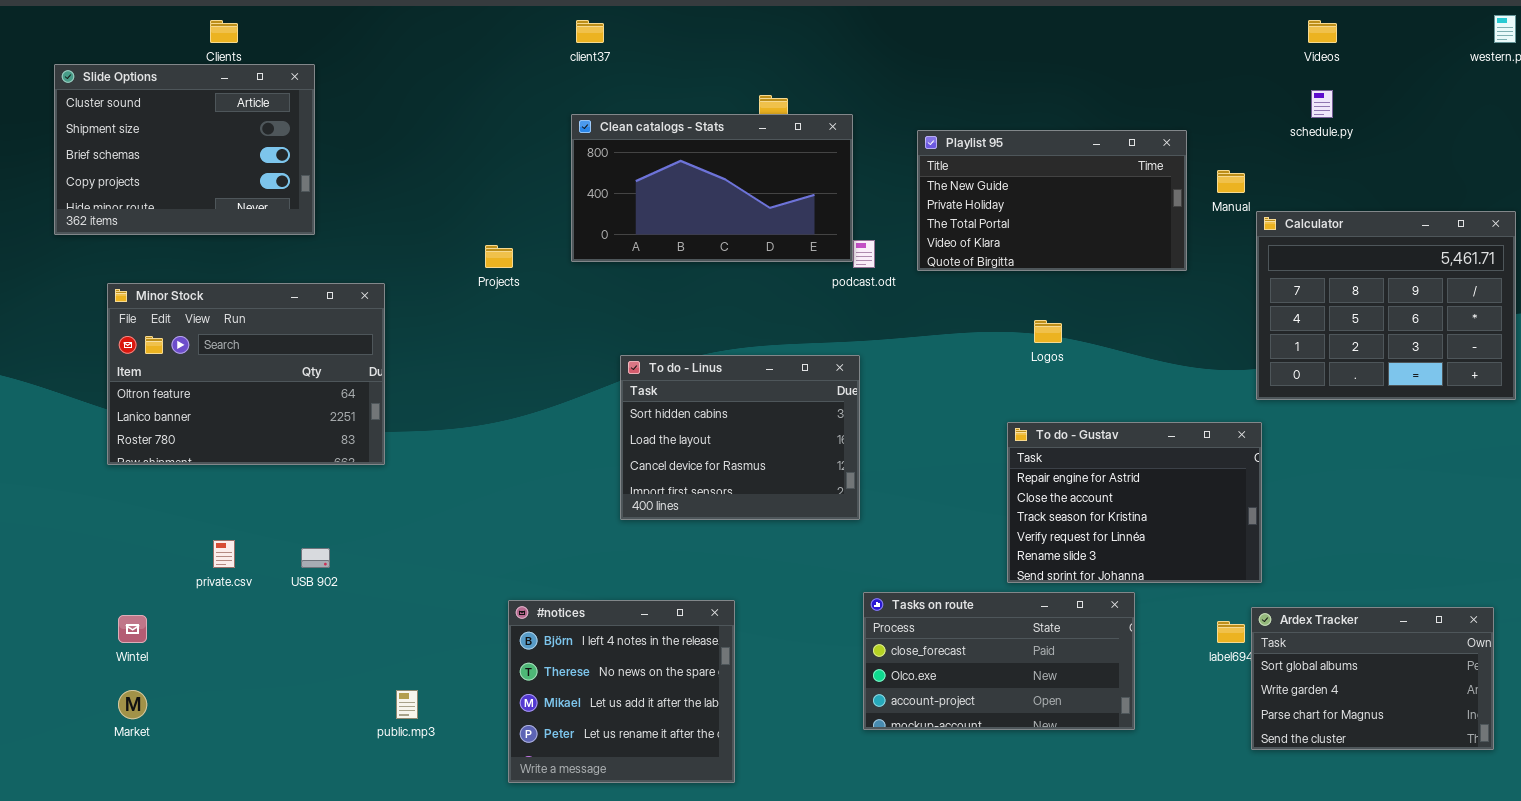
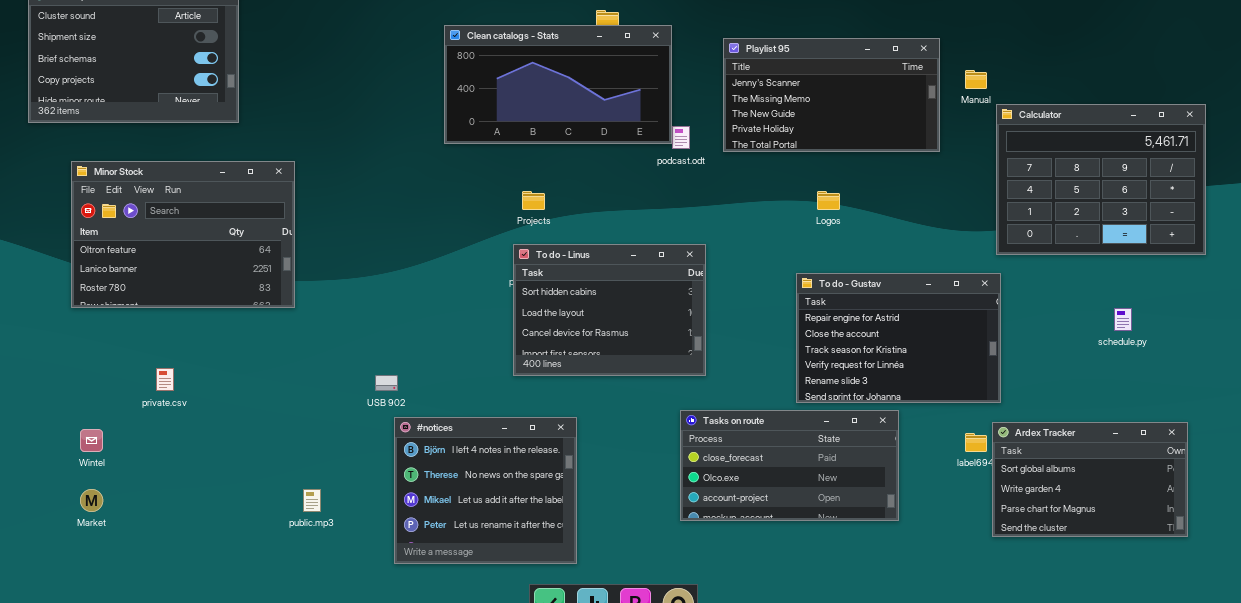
schedule.py: [1311,90,1333,118] -> [1114,308,1132,331], moved
Playlist 95: [917,130,1187,271] -> [723,38,940,152], scrolled up 2 rows
Projects: [485,245,513,268] -> [522,191,545,210], moved
To do - Linus: [620,355,860,520] -> [513,244,706,376], moved
USB 902: [301,548,330,568] -> [375,375,398,391], moved

